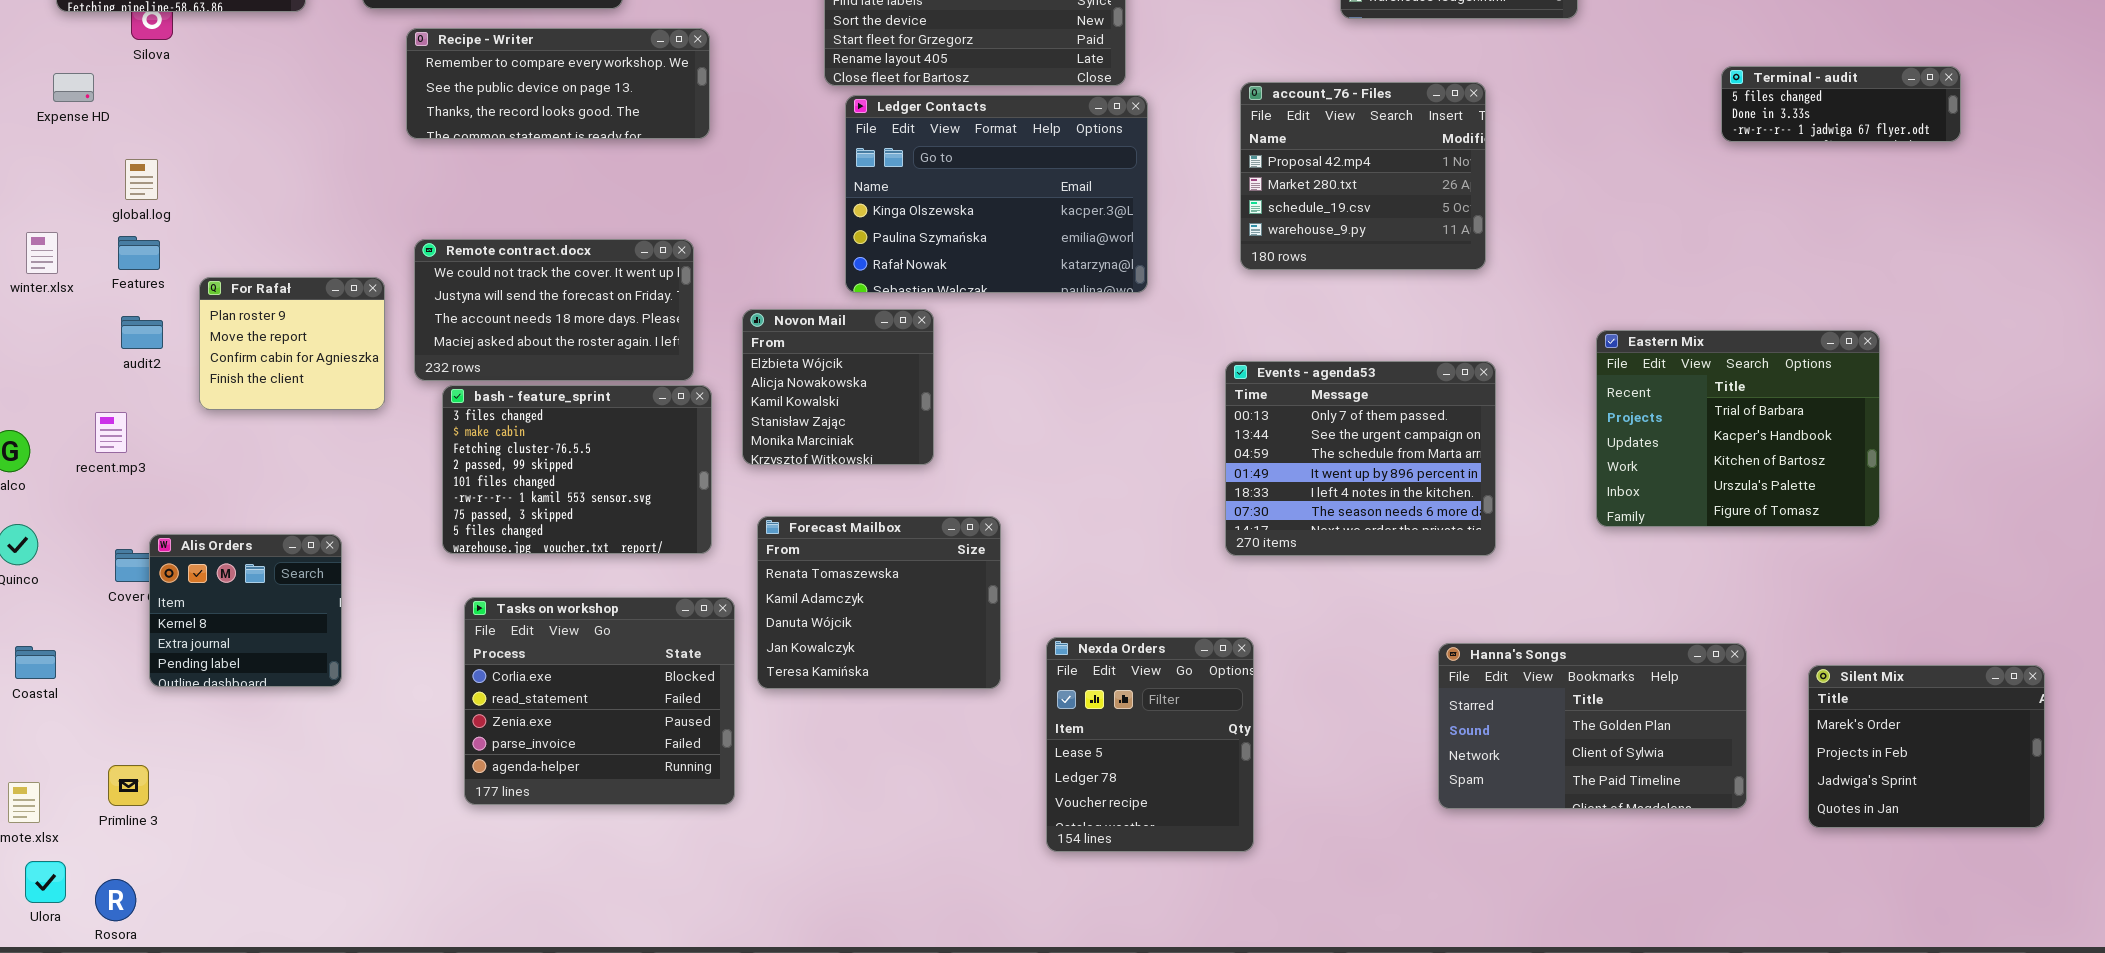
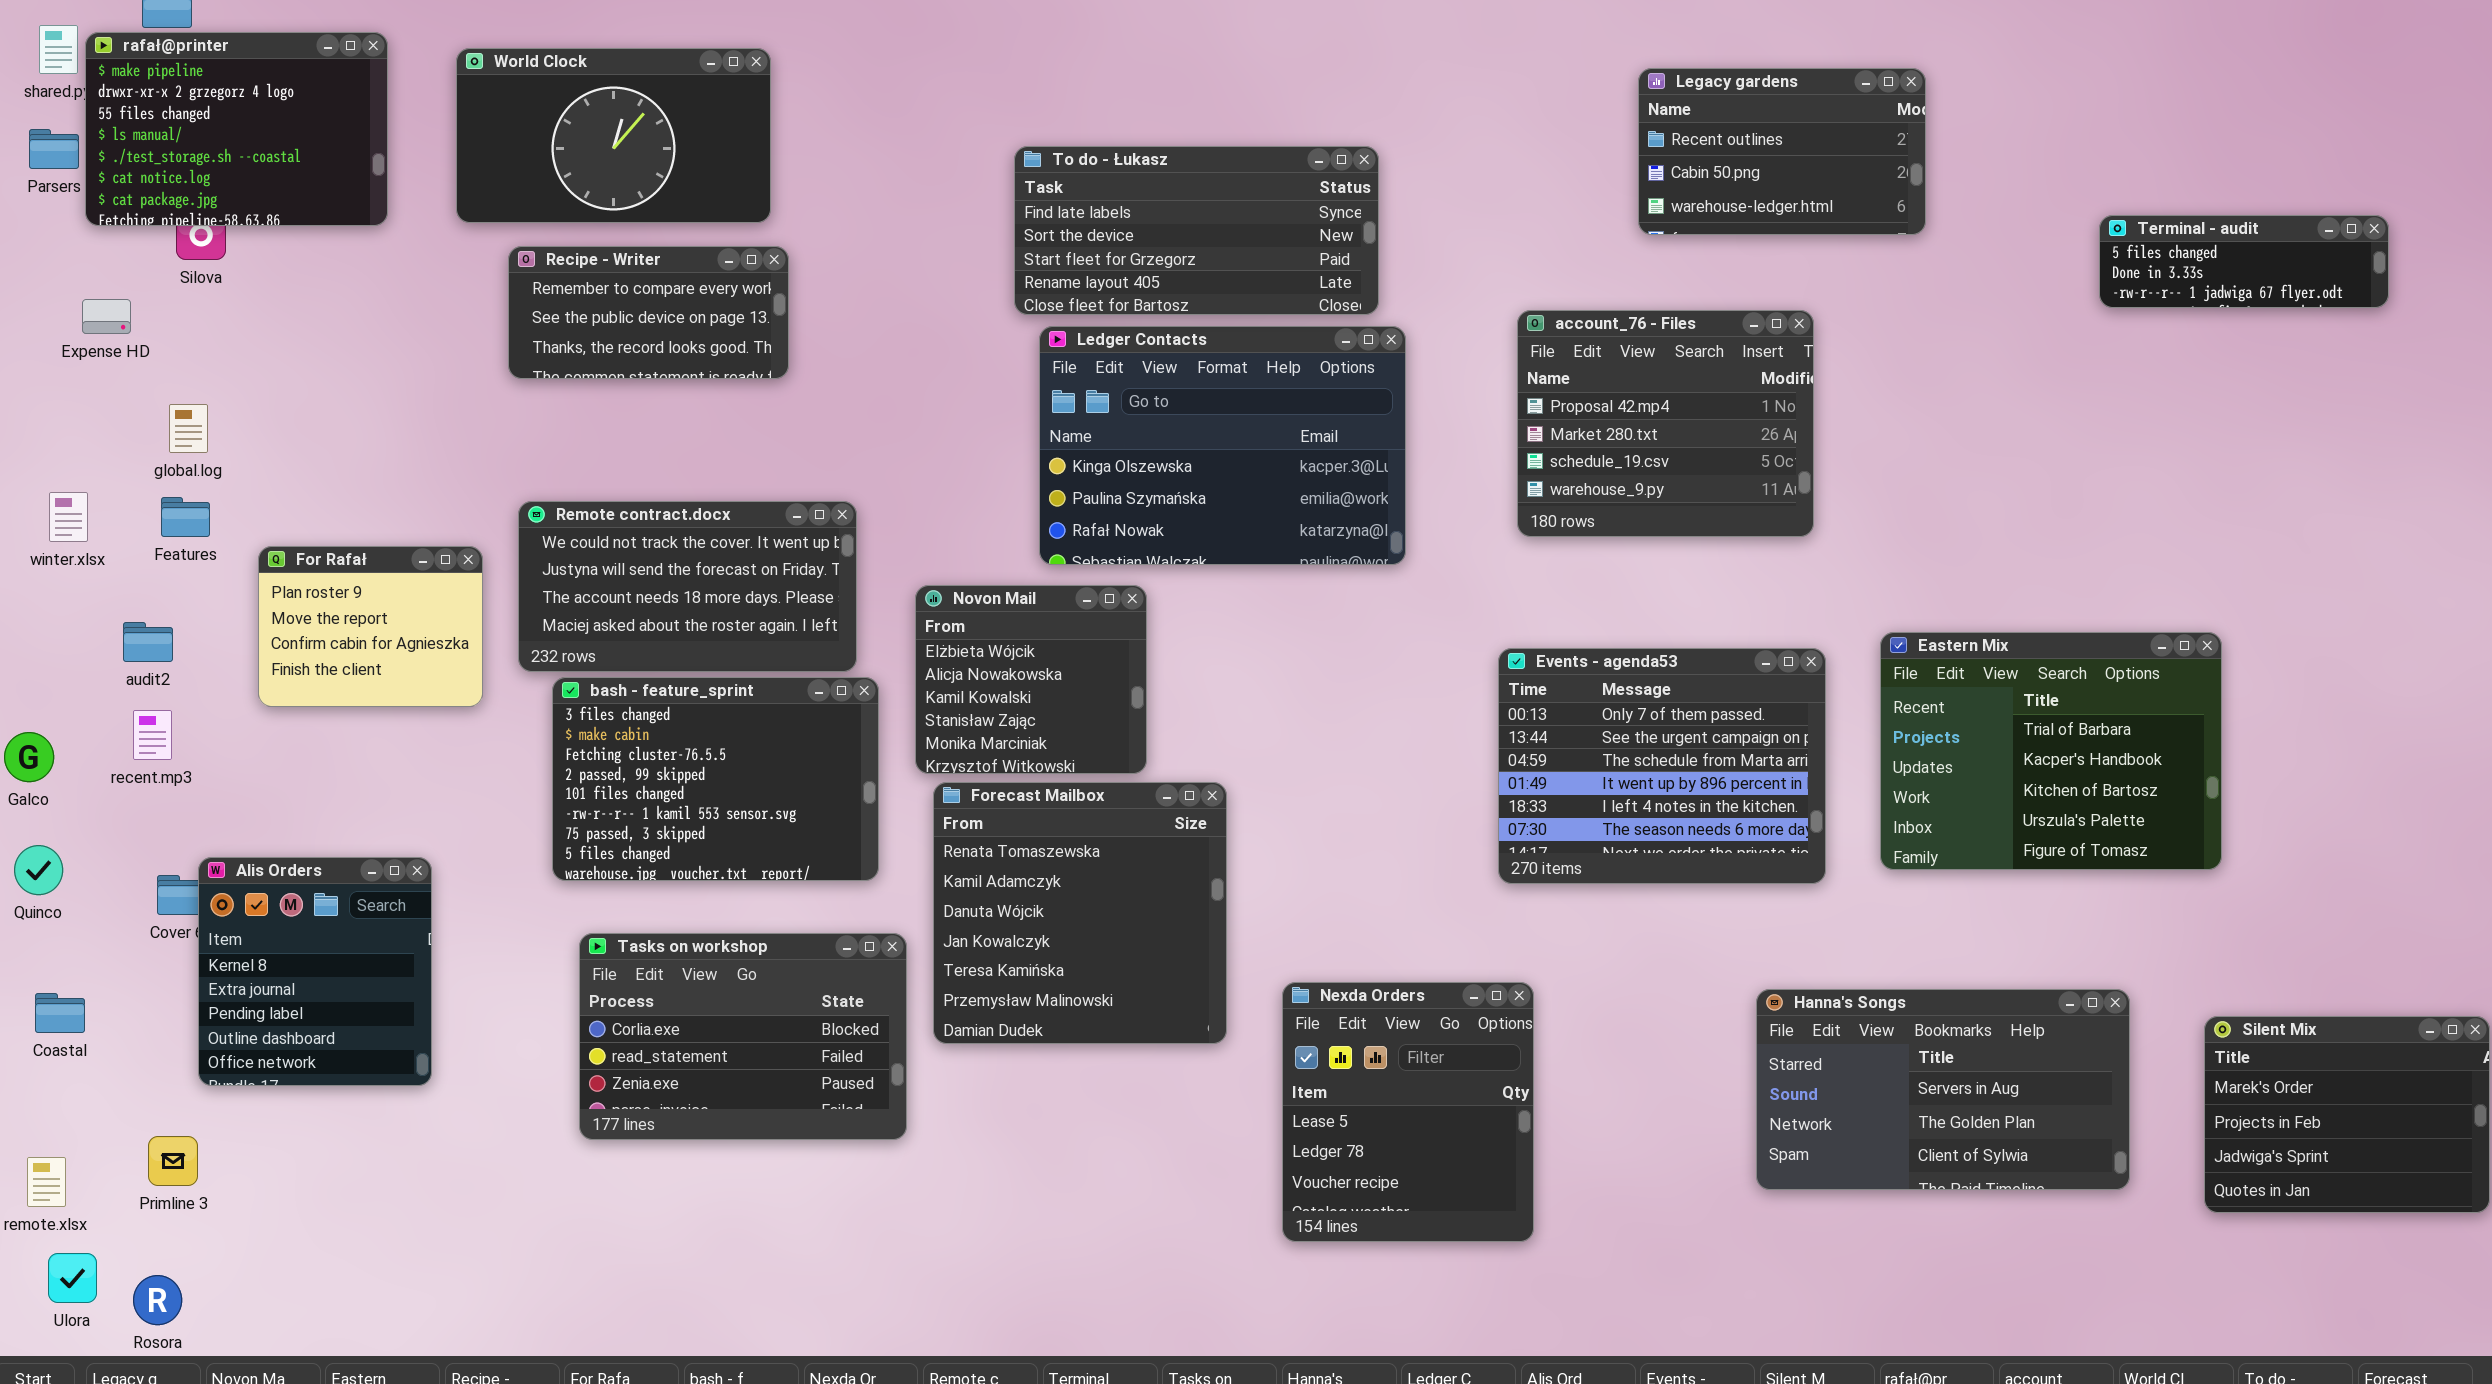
Recipe - Writer: [406,28,710,139] -> [508,246,789,379], resized
Terminal - audit: [1721,66,1961,142] -> [2099,215,2389,308], moved
audit2: [121,316,163,349] -> [123,622,173,662], moved
Eastern Mix: [1596,330,1880,527] -> [1880,632,2222,870], moved
Forecast Mailbox: [757,516,1001,689] -> [933,782,1227,1044], resized
Alis Orders: [149,534,342,687] -> [198,857,432,1086], resized
Tasks on workshop: [464,597,735,805] -> [579,933,907,1140], resized
Hanna's Songs: [1438,643,1747,809] -> [1756,989,2130,1190], scrolled up 1 row

